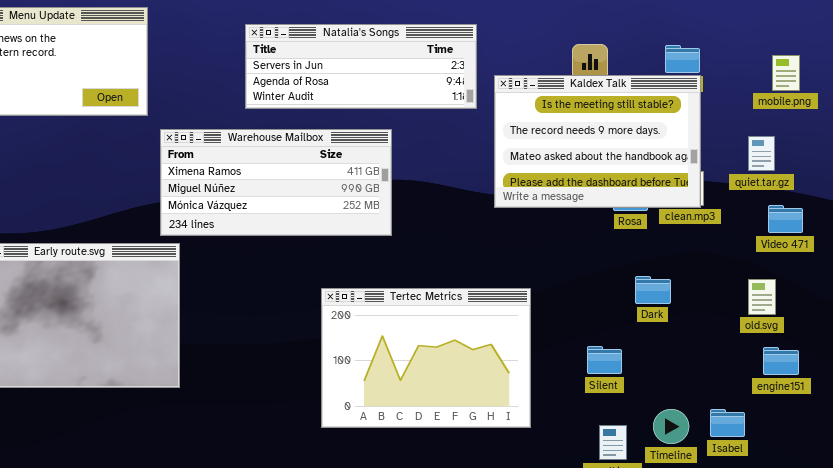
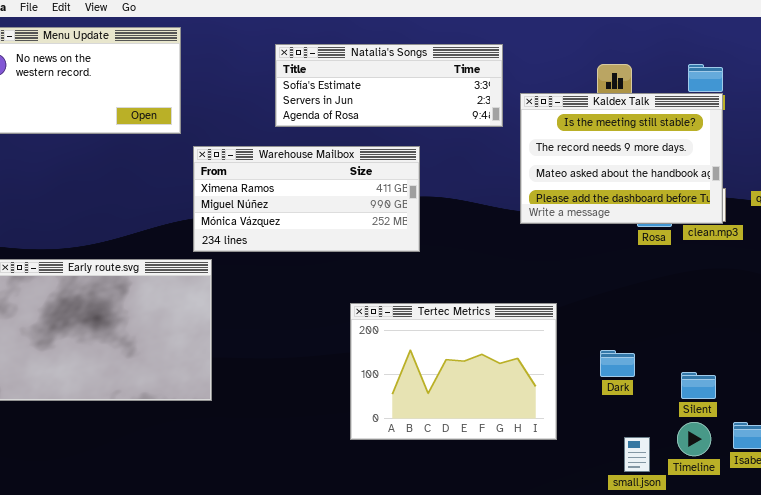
Natalia's Songs: [245,24,477,109] -> [275,44,503,127], scrolled up 1 row
Dark: [635,276,671,304] -> [600,350,635,377], moved
Silent: [587,346,622,374] -> [681,372,716,399], moved

